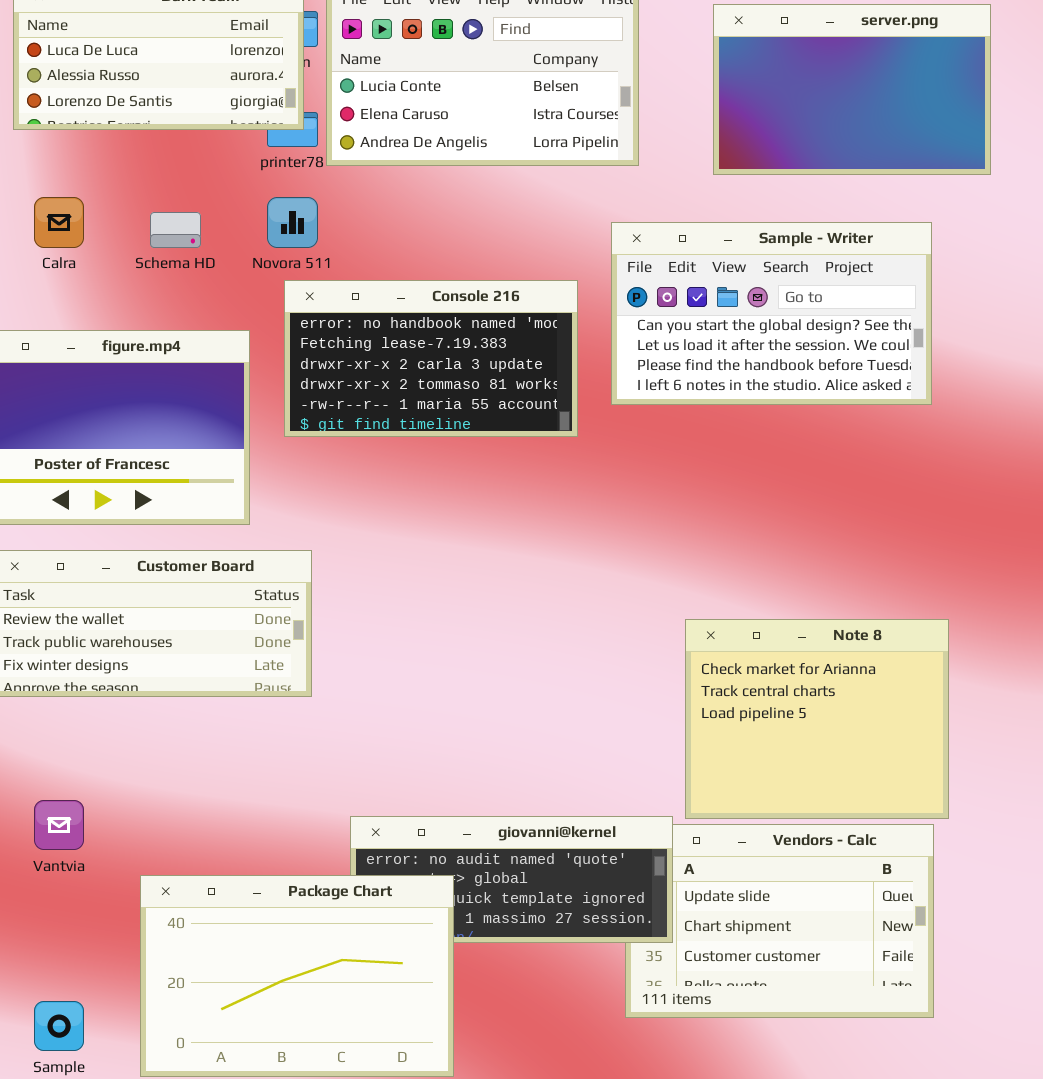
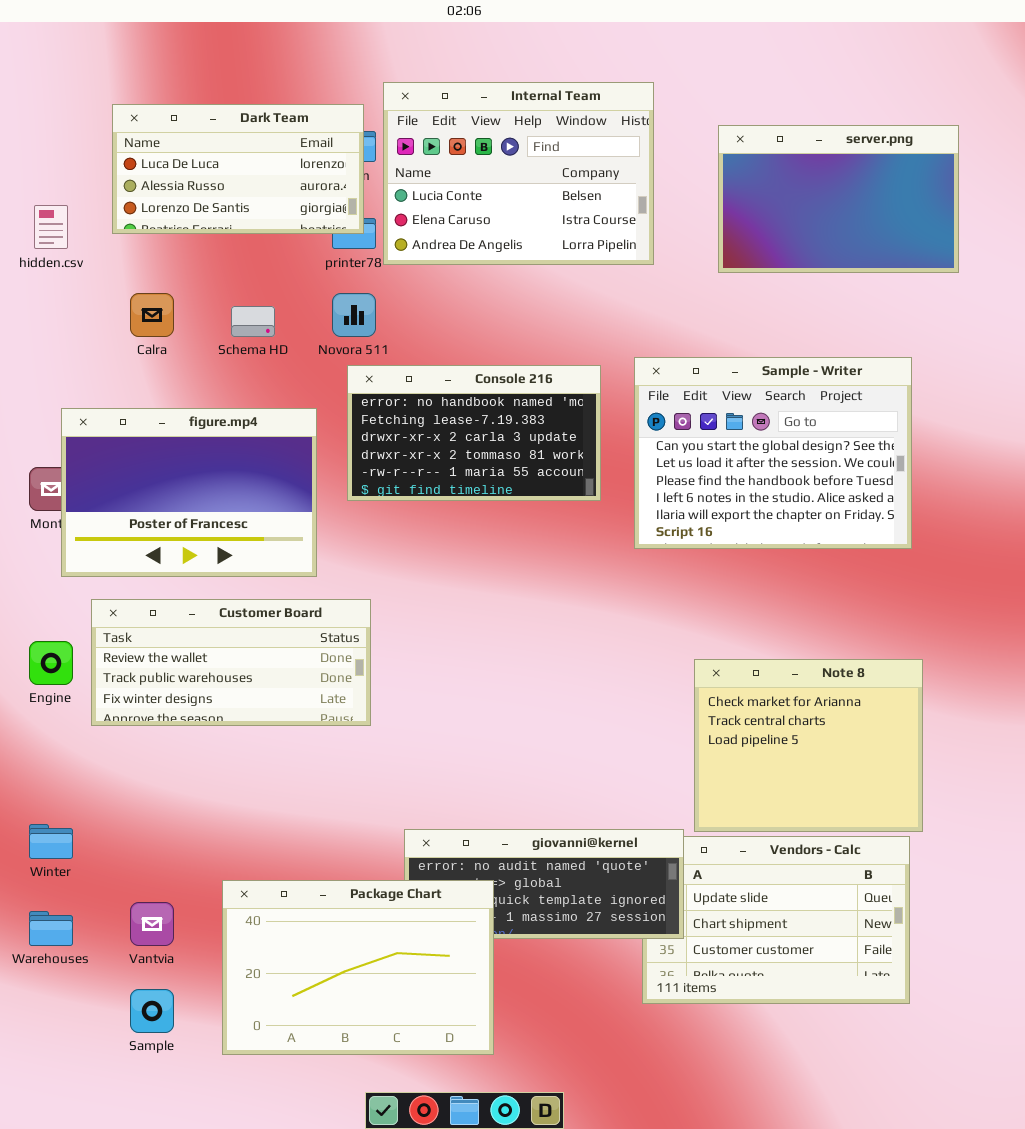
Sample - Writer: [611,222,932,405] -> [634,357,912,549], moved, resized
Vantvia: [34,800,84,850] -> [130,902,174,946], moved

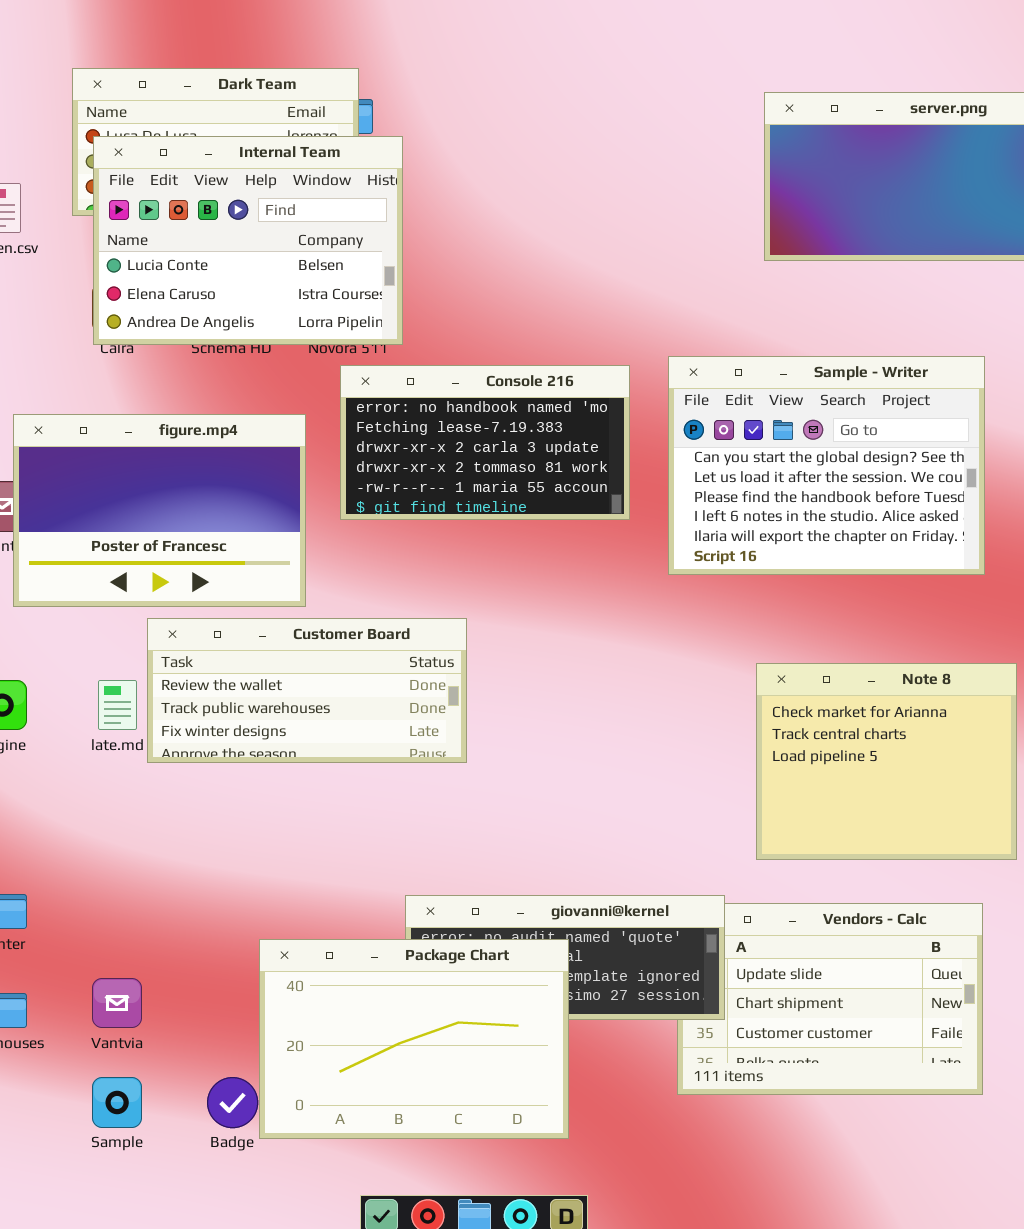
Internal Team: [383,82,654,265] -> [93,136,403,345], moved
Customer Board: [91,599,371,726] -> [147,618,467,763], moved
Note 8: [694,659,923,832] -> [756,663,1017,860], moved
Package Chart: [222,880,494,1055] -> [259,939,569,1139], moved

